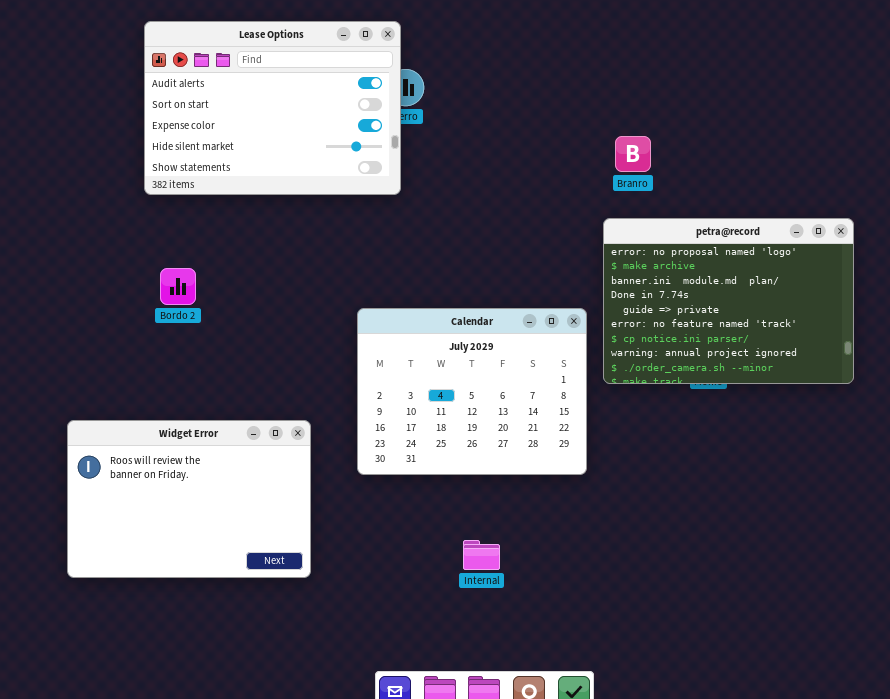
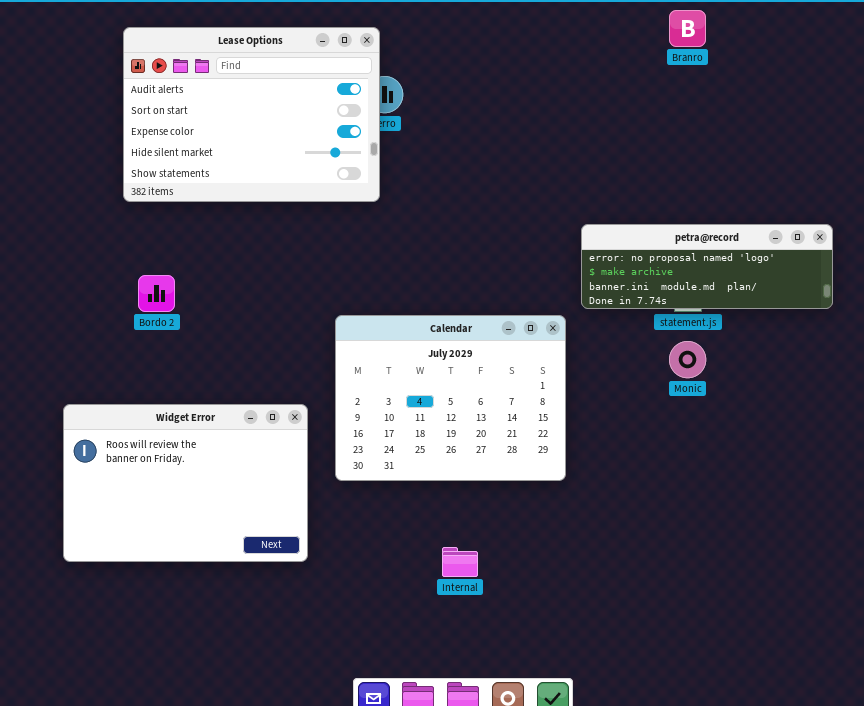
Branro: [615,136,651,172] -> [669,10,706,47], moved
petra@record: [603,218,854,384] -> [581,224,833,309], resized
Widget Error: [67,420,311,578] -> [63,404,308,562], moved

